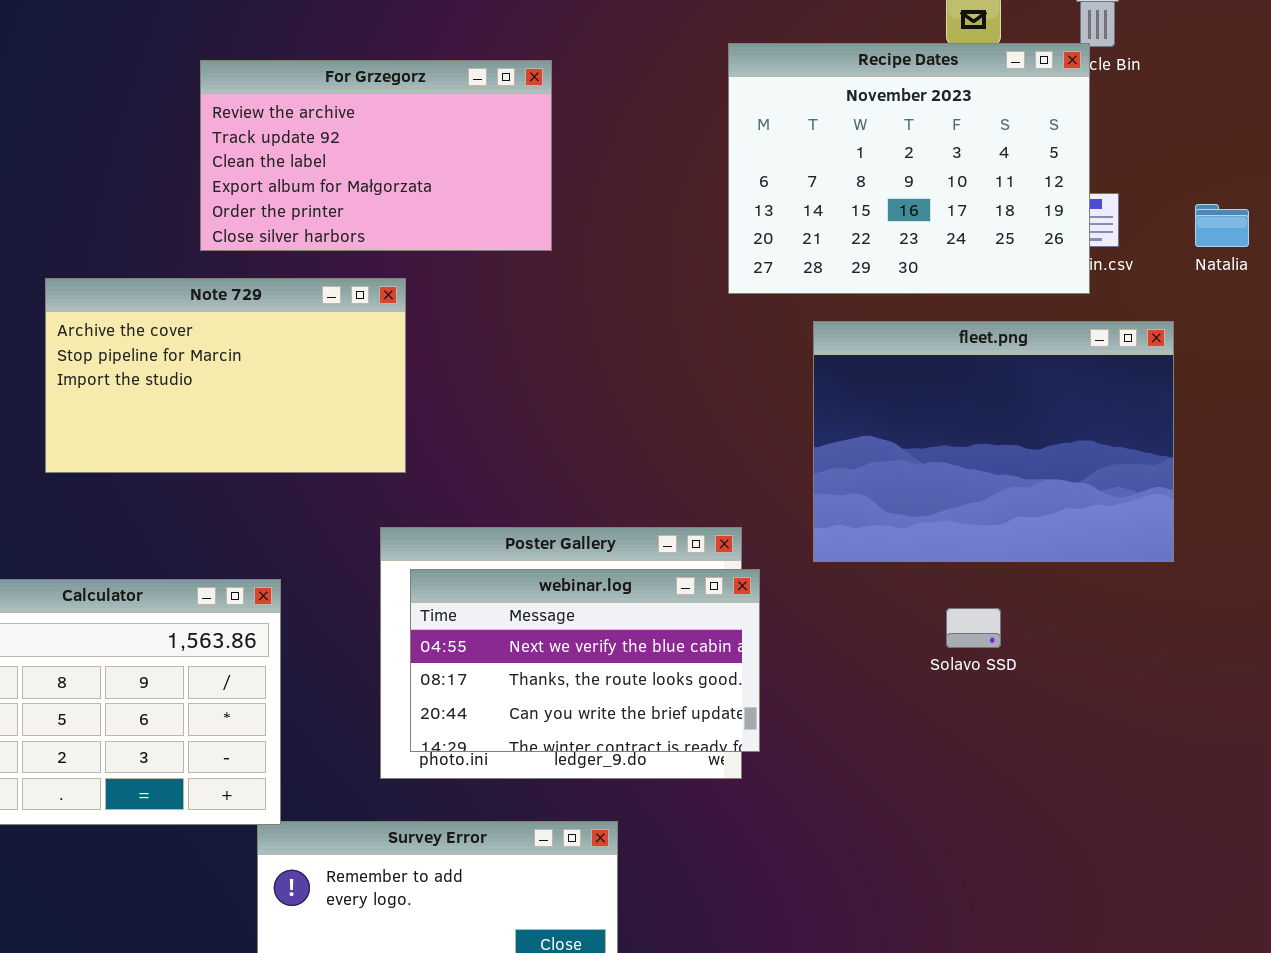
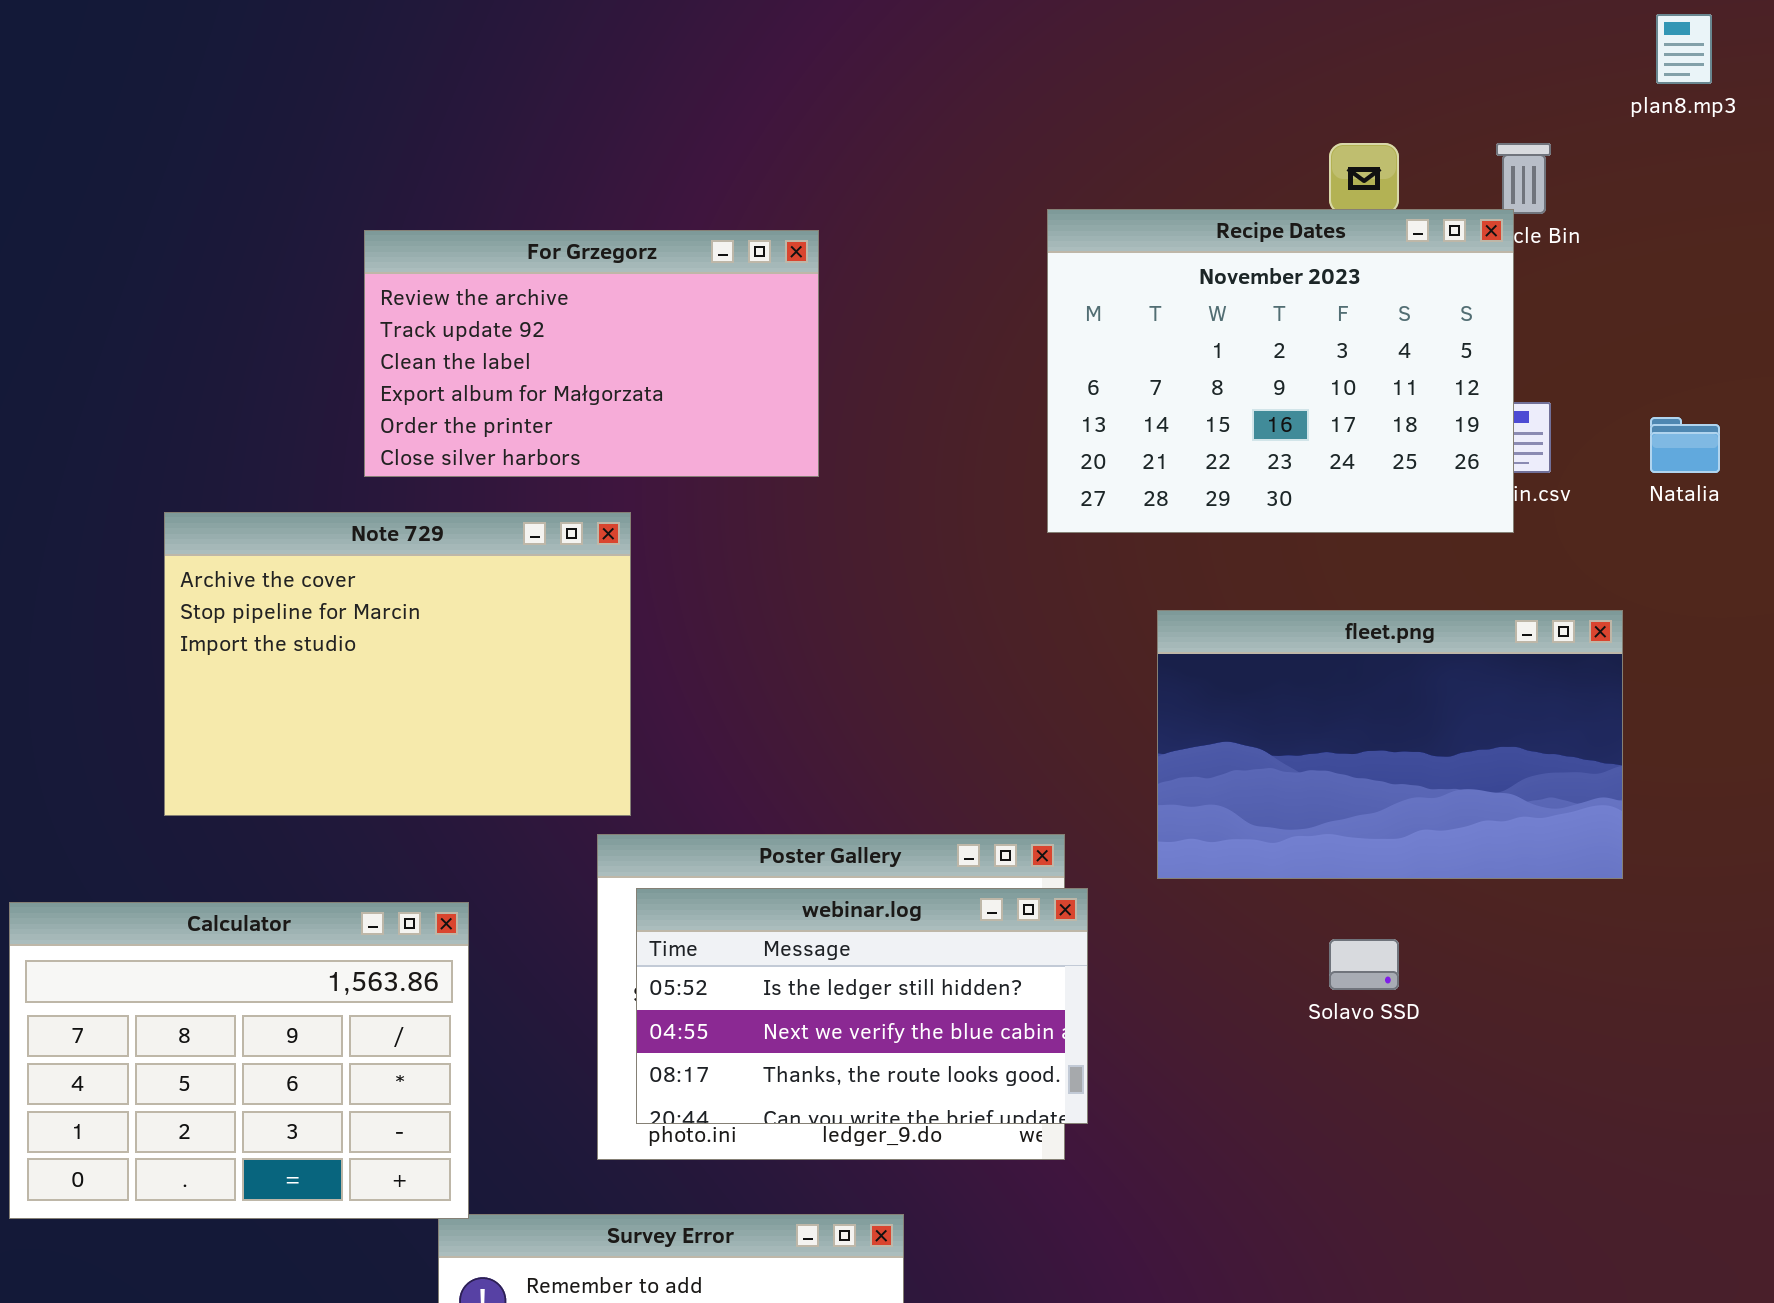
Note 729: [45,278,406,473] -> [164,512,631,816], resized
fleet.png: [813,321,1174,562] -> [1157,610,1623,879], resized
webinar.log: [410,569,760,752] -> [636,888,1088,1124], scrolled up 1 row

